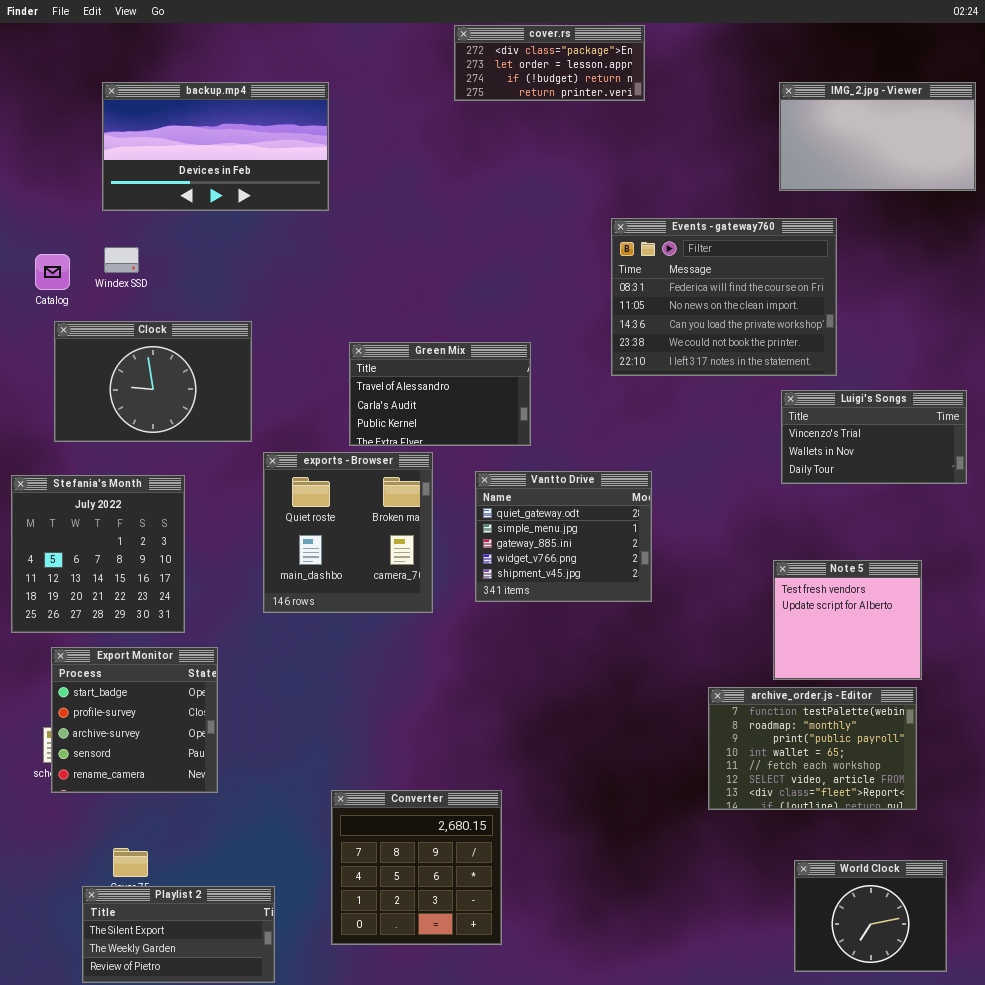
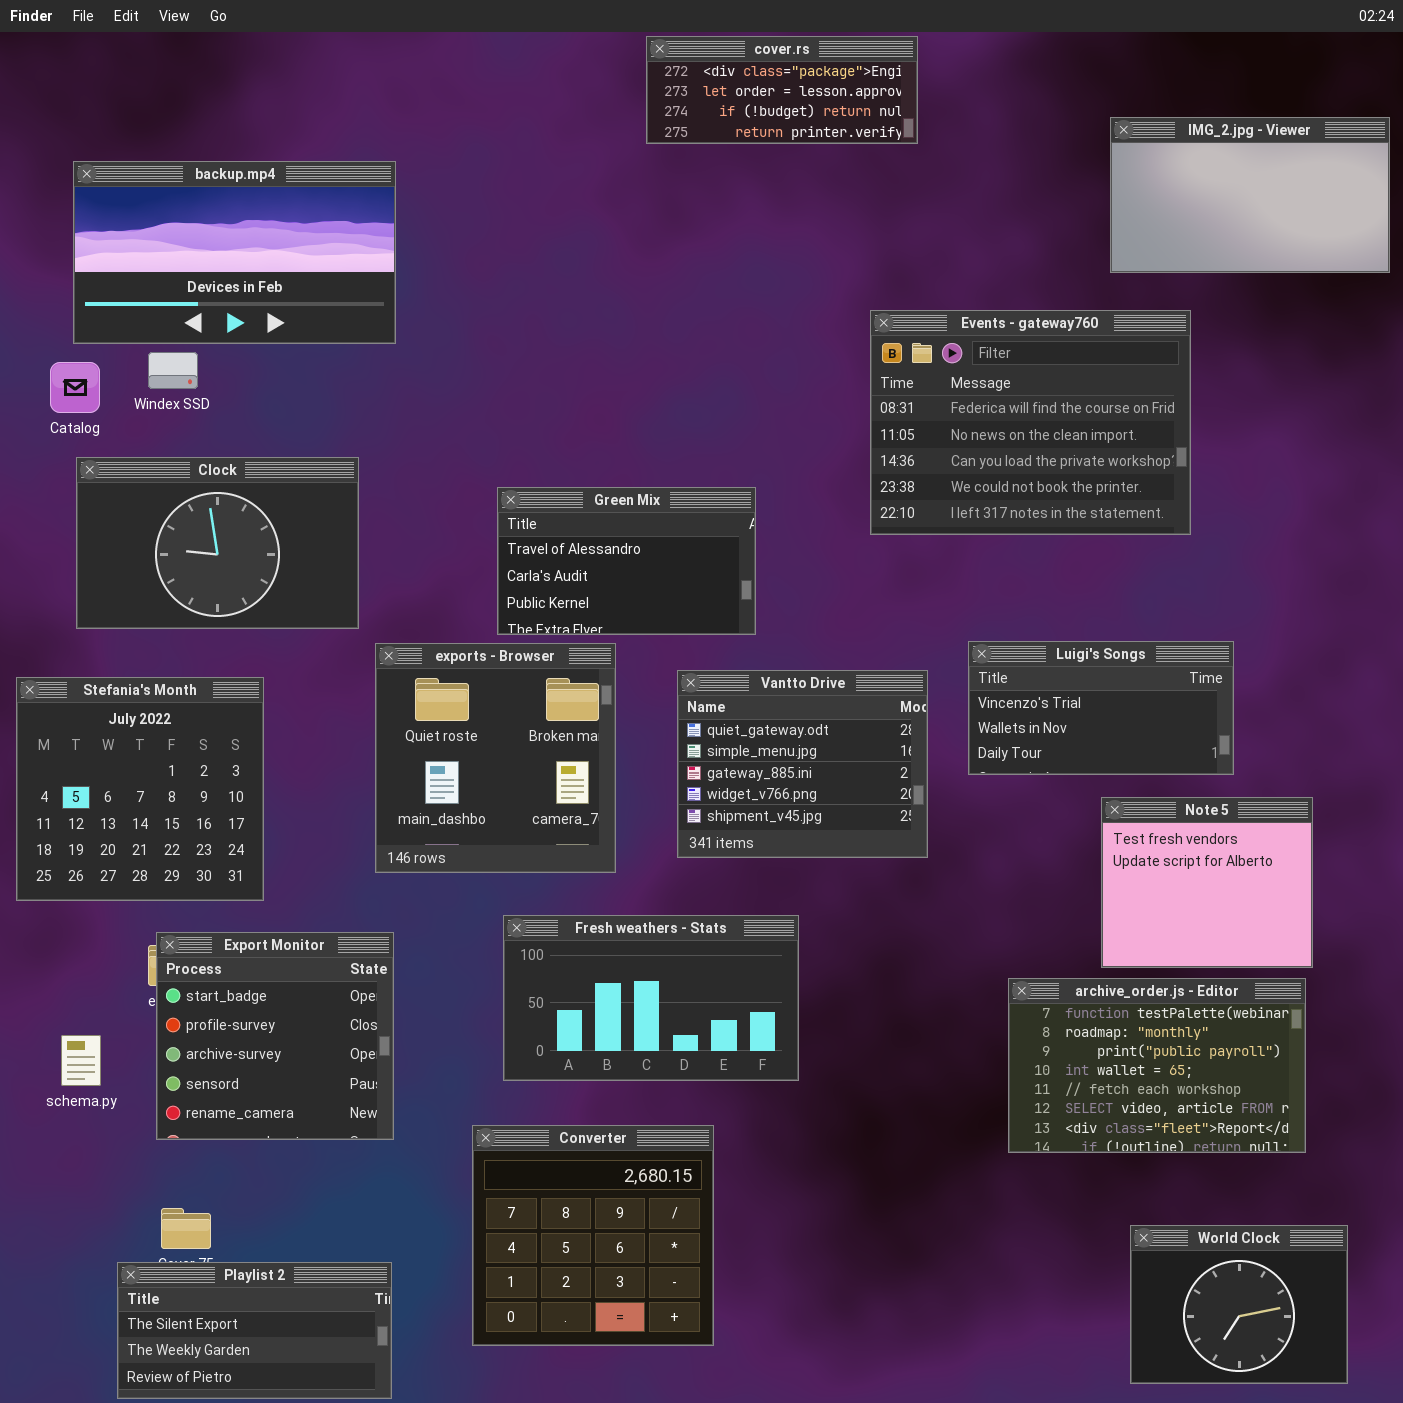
backup.mp4: [102,82,329,211] -> [73,161,396,344], moved
Luigi's Songs: [781,390,967,484] -> [968,641,1234,775], moved
Fresh weathers - Stats: none -> [503,915,799,1081], opened
Export Monitor: [51,647,218,793] -> [156,932,394,1140], moved

